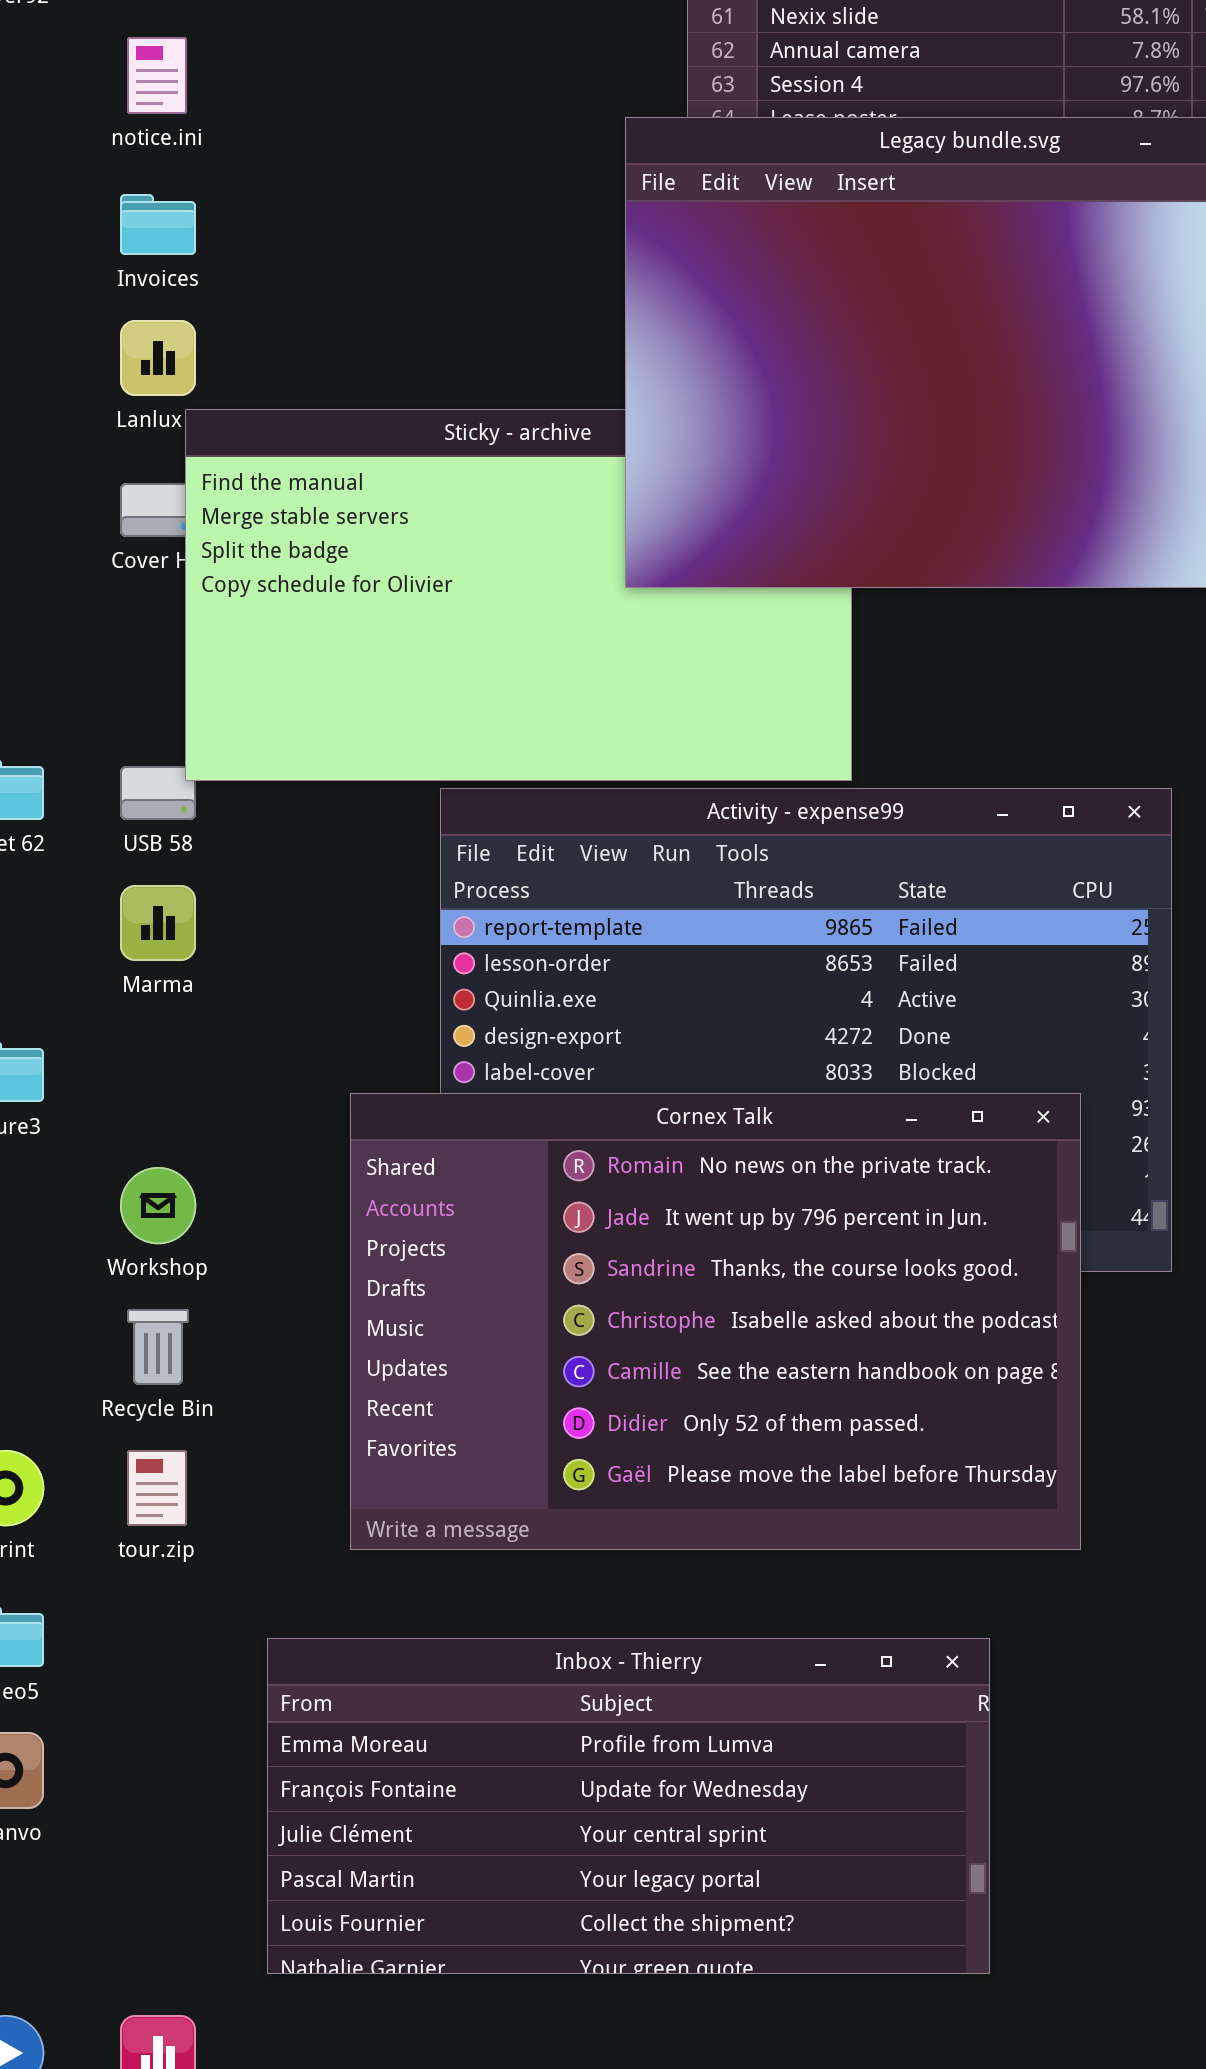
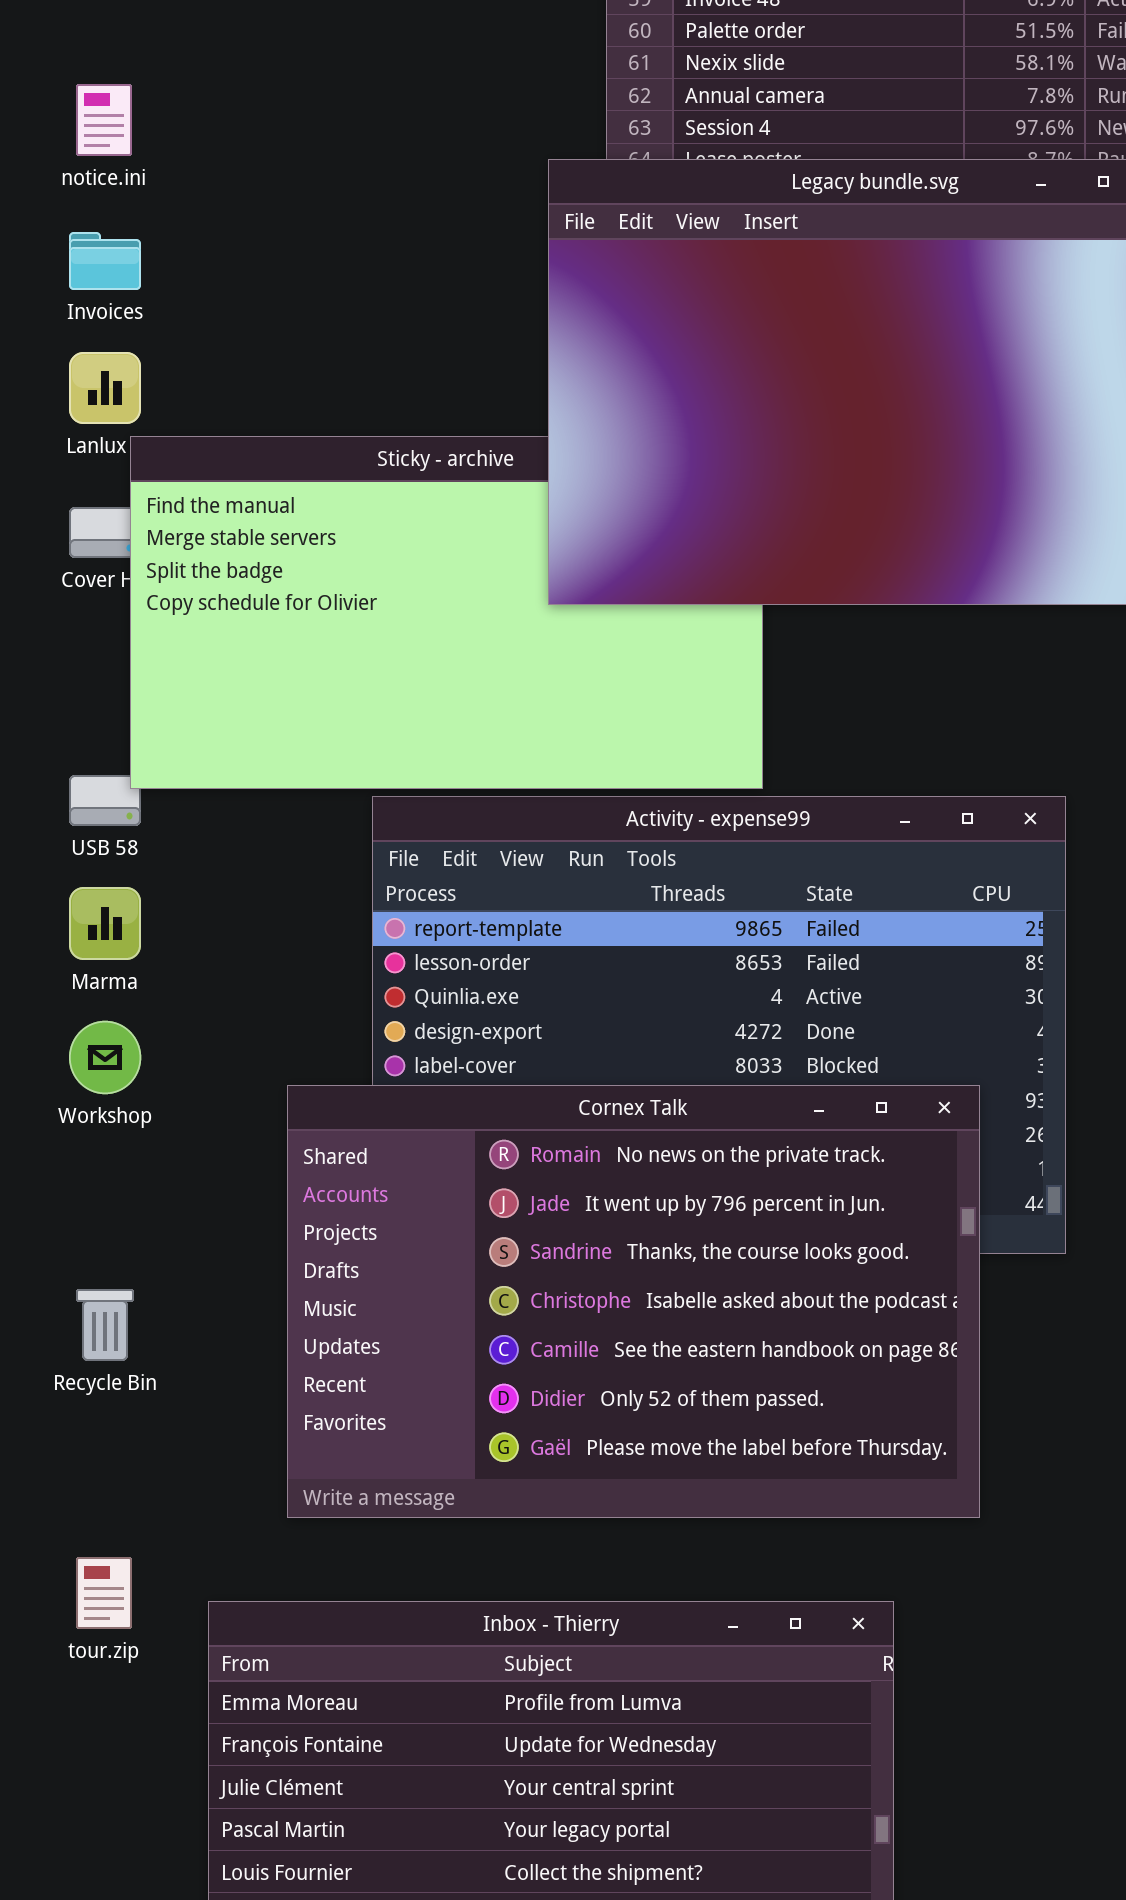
Workshop: [120,1167,196,1244] -> [69,1021,141,1094], moved
tour.zip: [127,1450,187,1526] -> [76,1557,132,1629], moved

